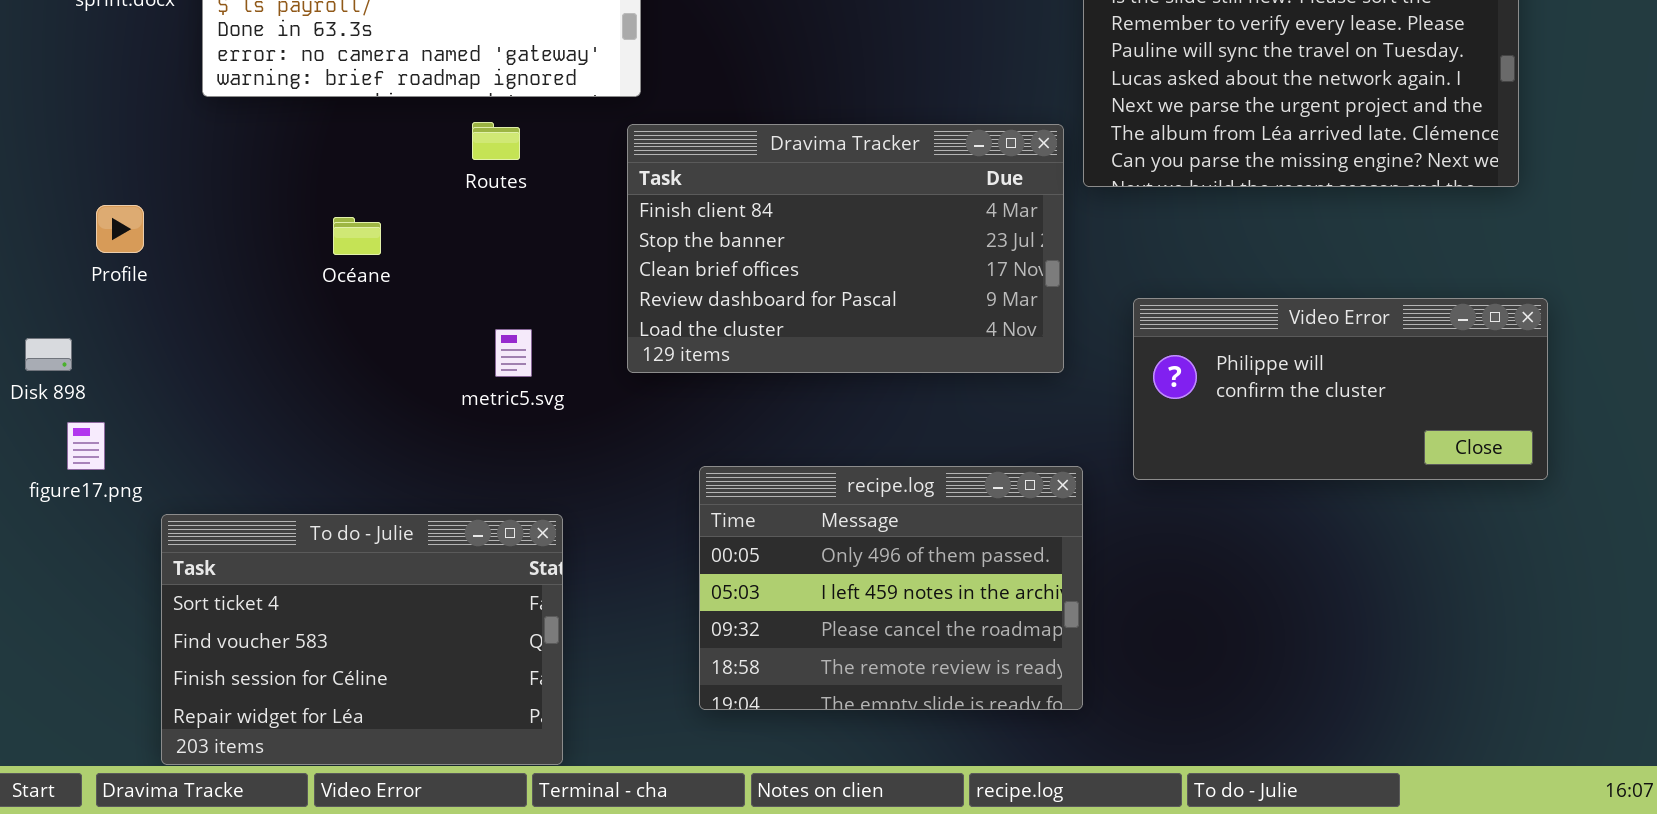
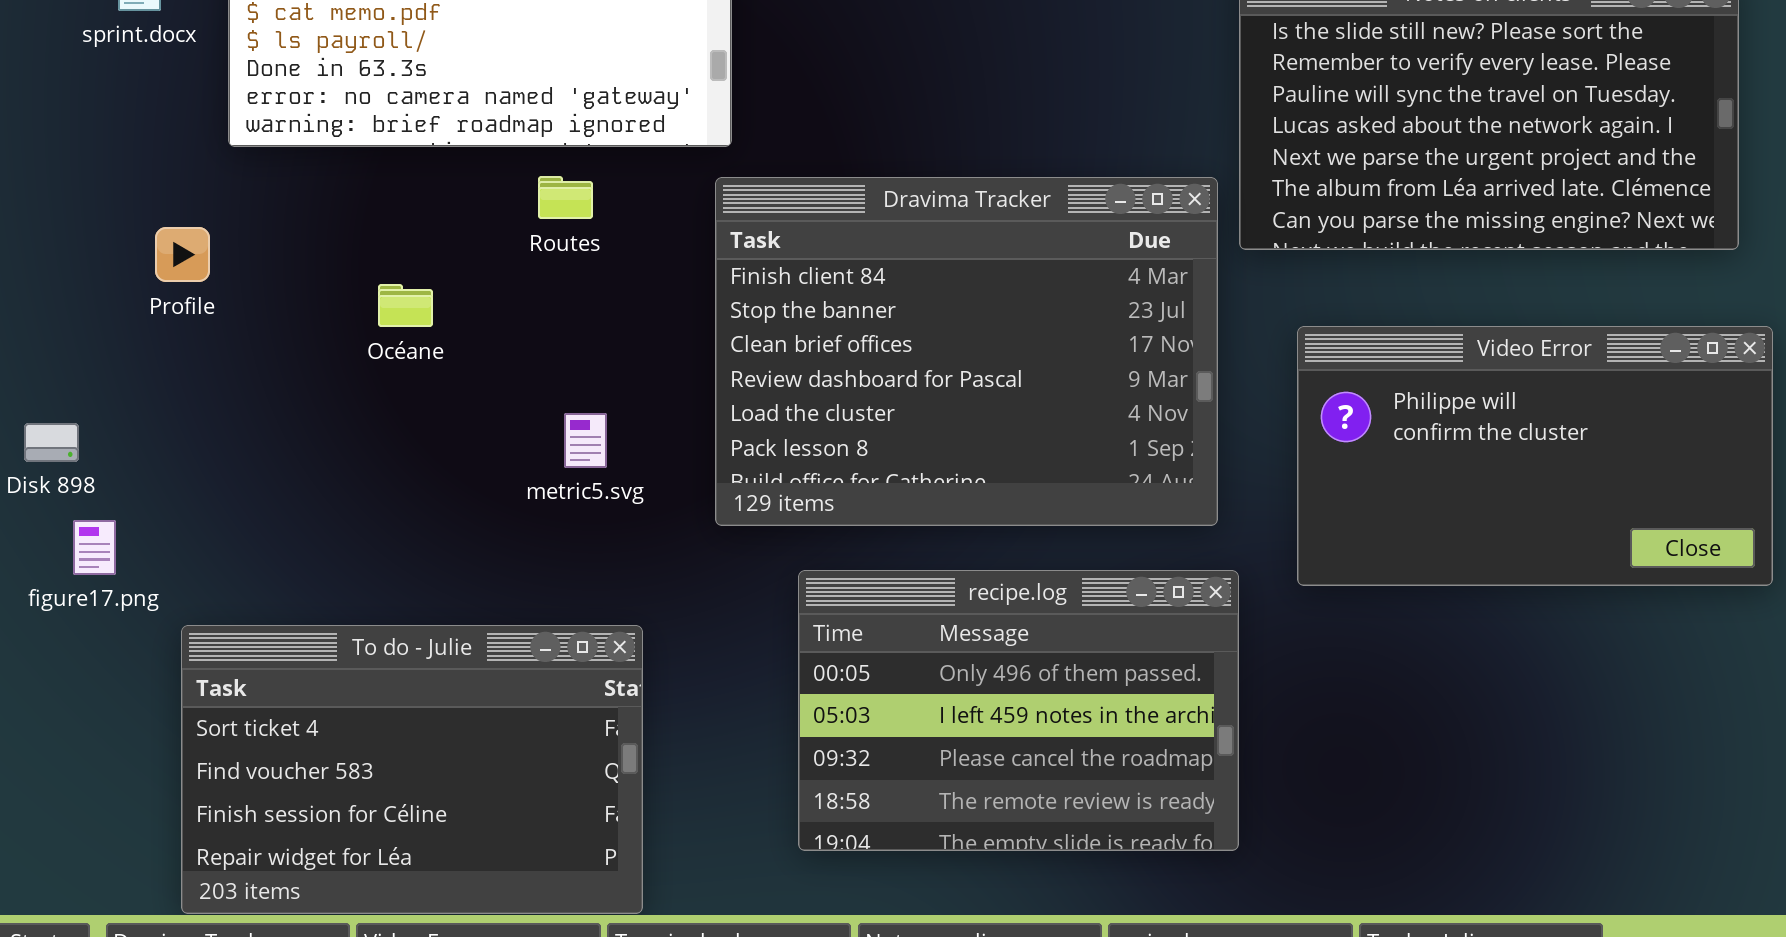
Dravima Tracker: [627,124,1064,373] -> [715,177,1218,526], resized
Profile: [96,205,144,253] -> [155,227,210,282], moved
Video Error: [1133,298,1548,480] -> [1297,326,1773,586], resized

